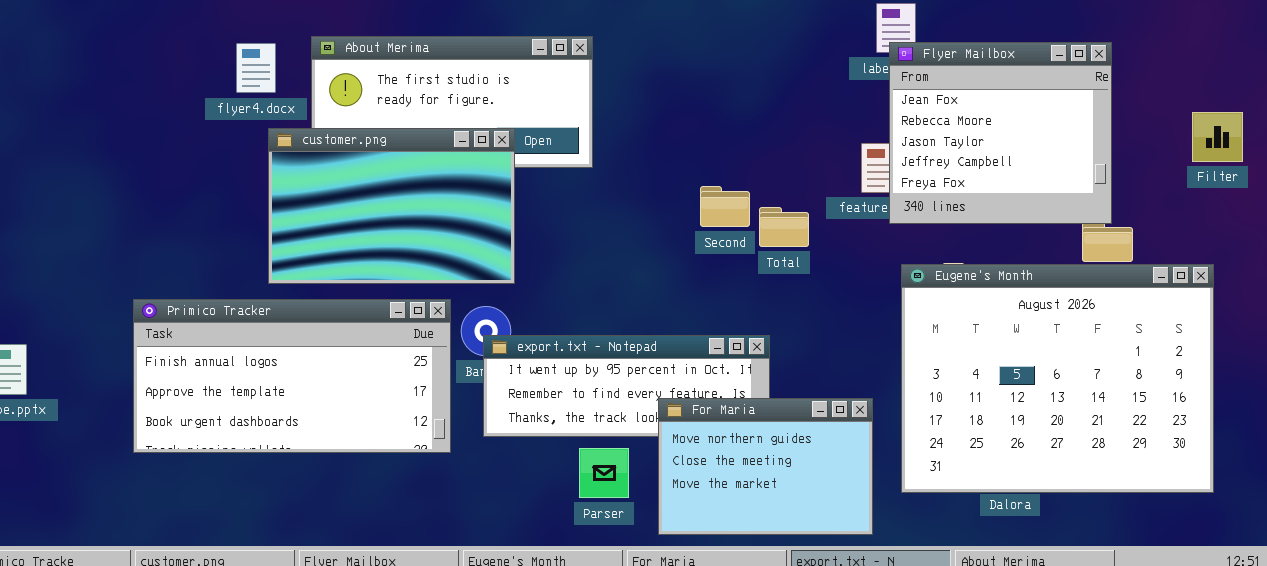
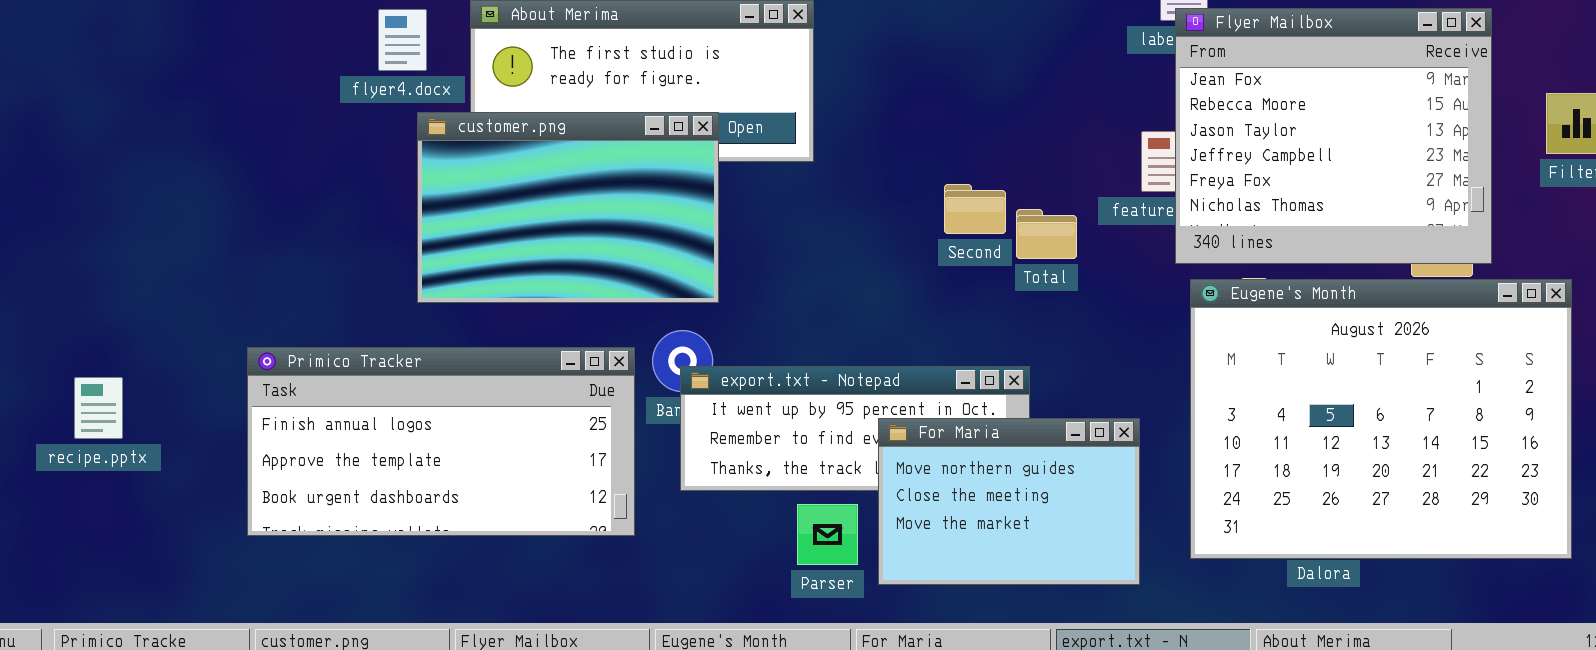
Flyer Mailbox: [889,42,1112,224] -> [1175,8,1492,264], resized
Primico Tracker: [133,299,451,453] -> [247,347,635,536], moved
For Maria: [658,398,873,535] -> [878,418,1140,585], moved

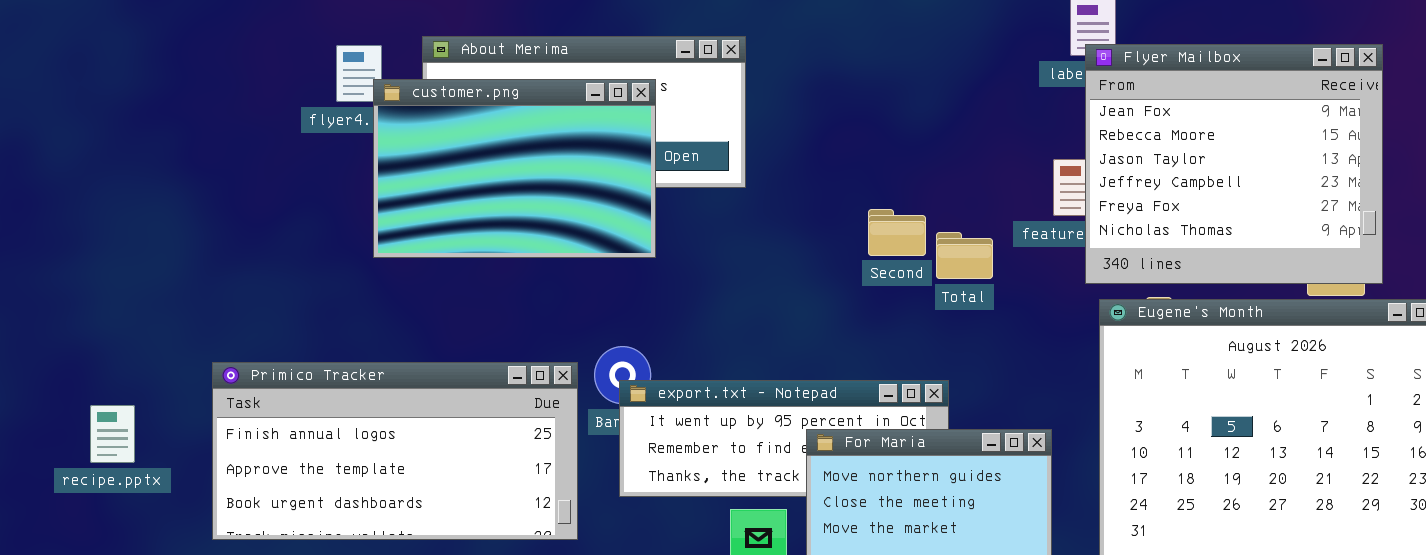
customer.png: [417,112,719,303] -> [373,79,656,258], moved
recipe.pptx: [74,377,123,439] -> [90,405,135,463], moved

